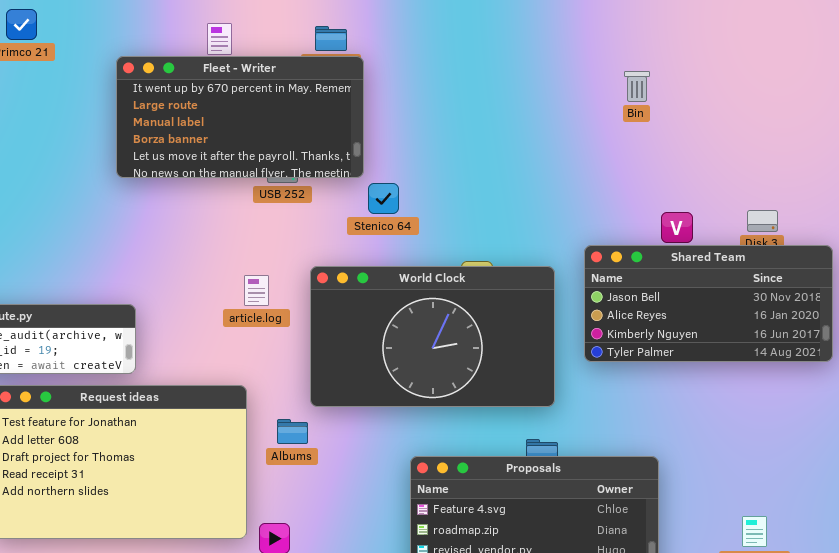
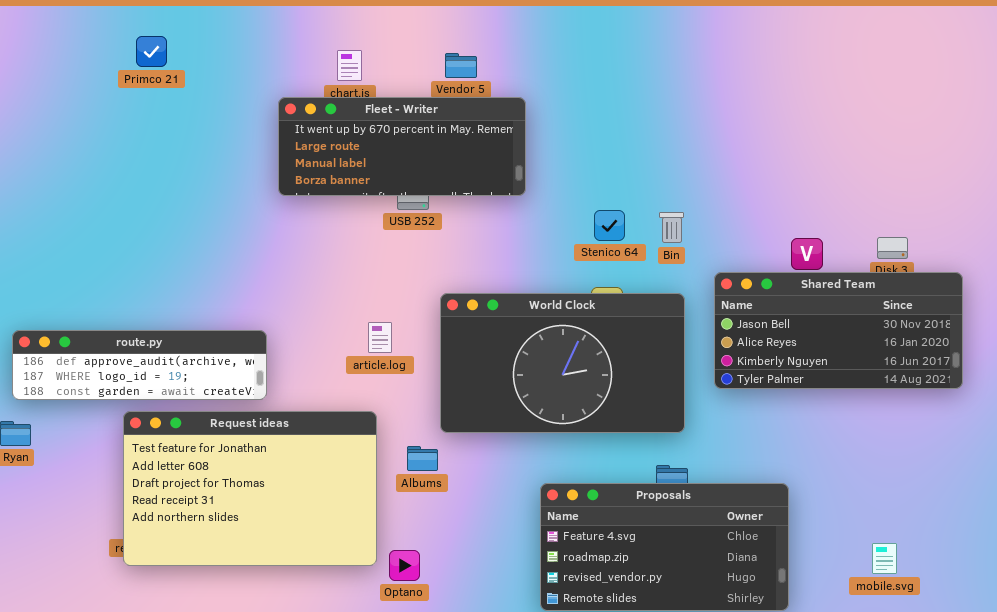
Fleet - Writer: [116,56,364,178] -> [278,97,526,196], moved, resized
Bin: [624,71,650,102] -> [659,212,684,243], moved
Stenico 64: [368,183,399,214] -> [594,210,625,241], moved
article.log: [244,275,269,306] -> [368,322,392,353], moved

